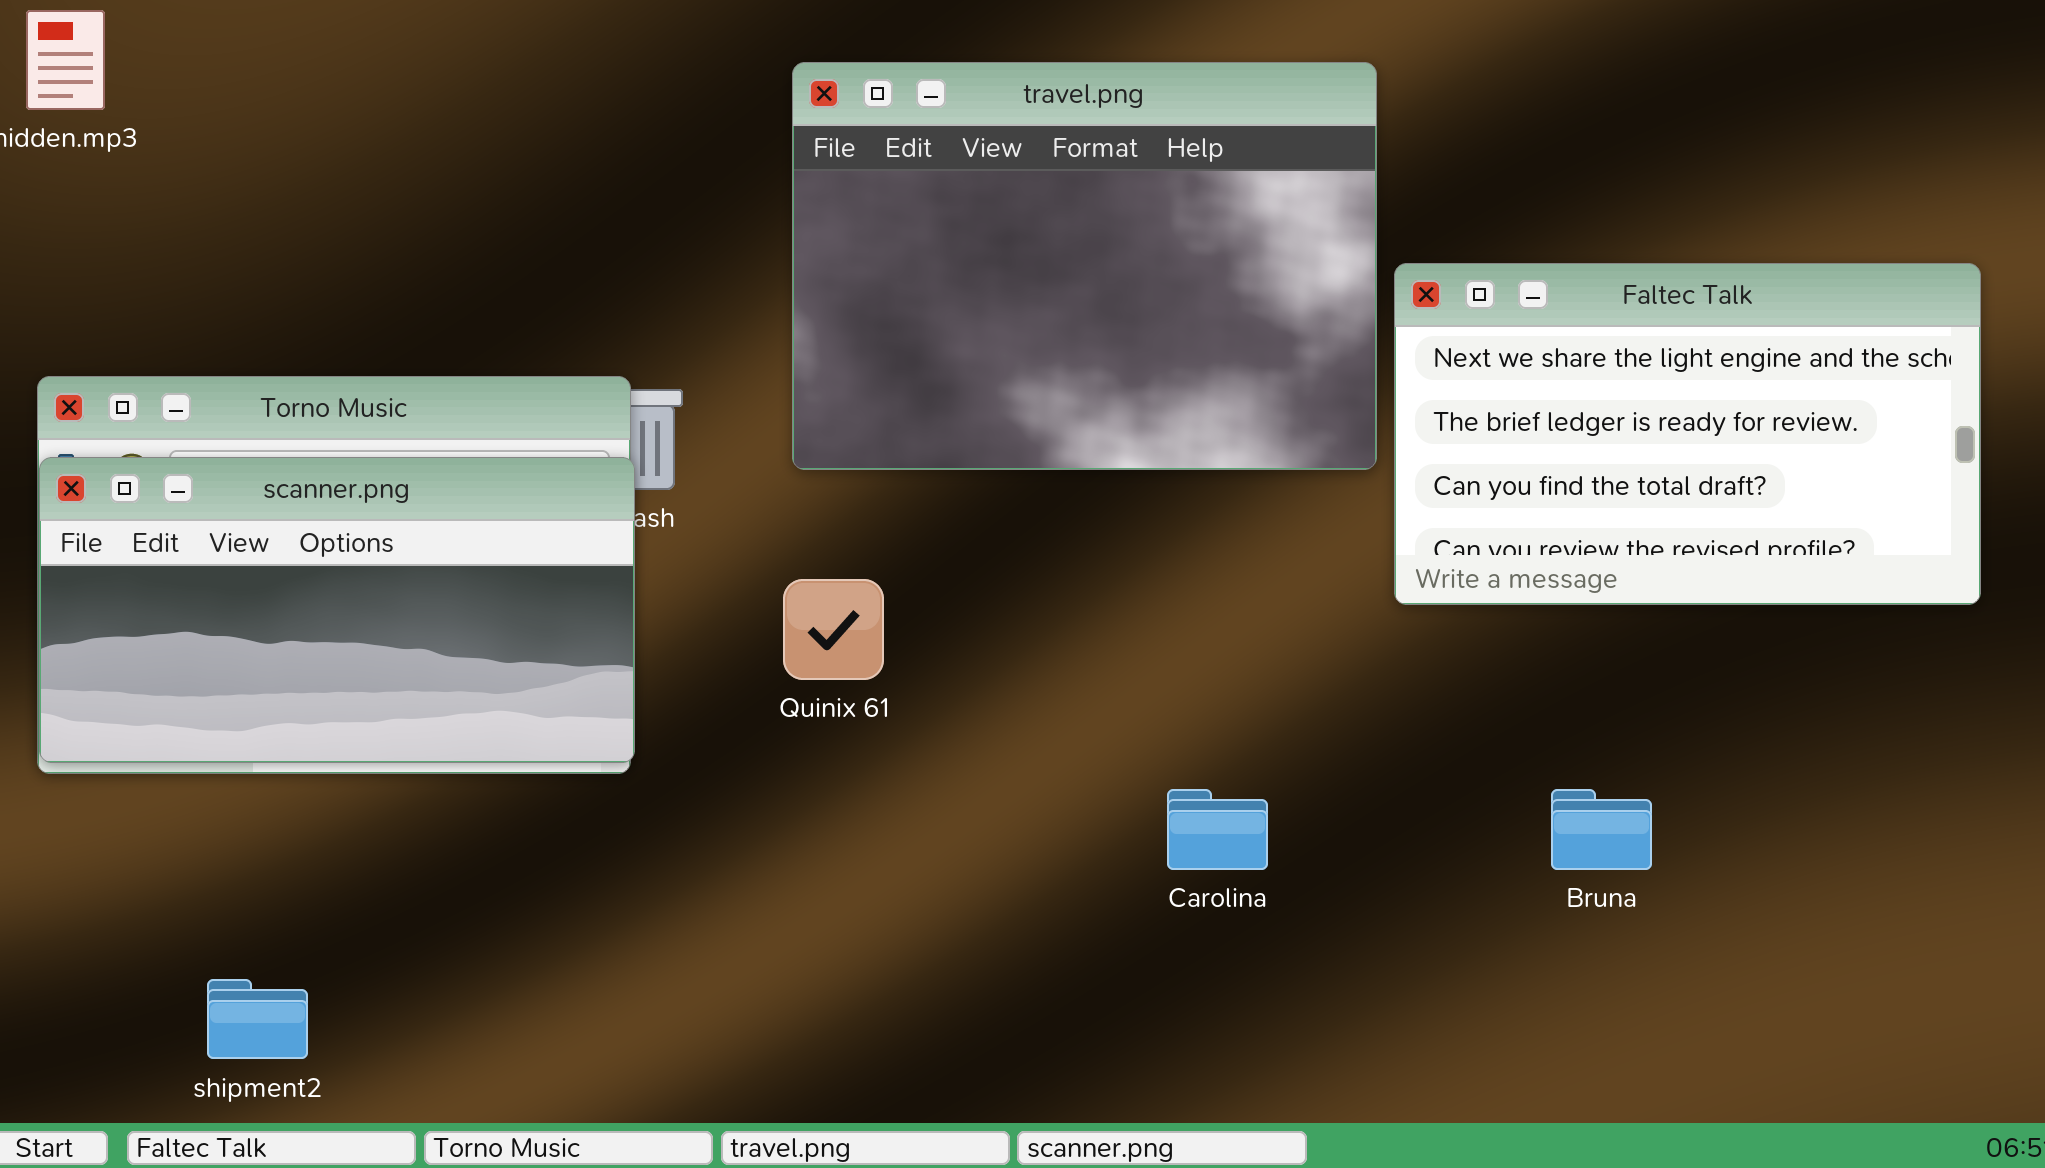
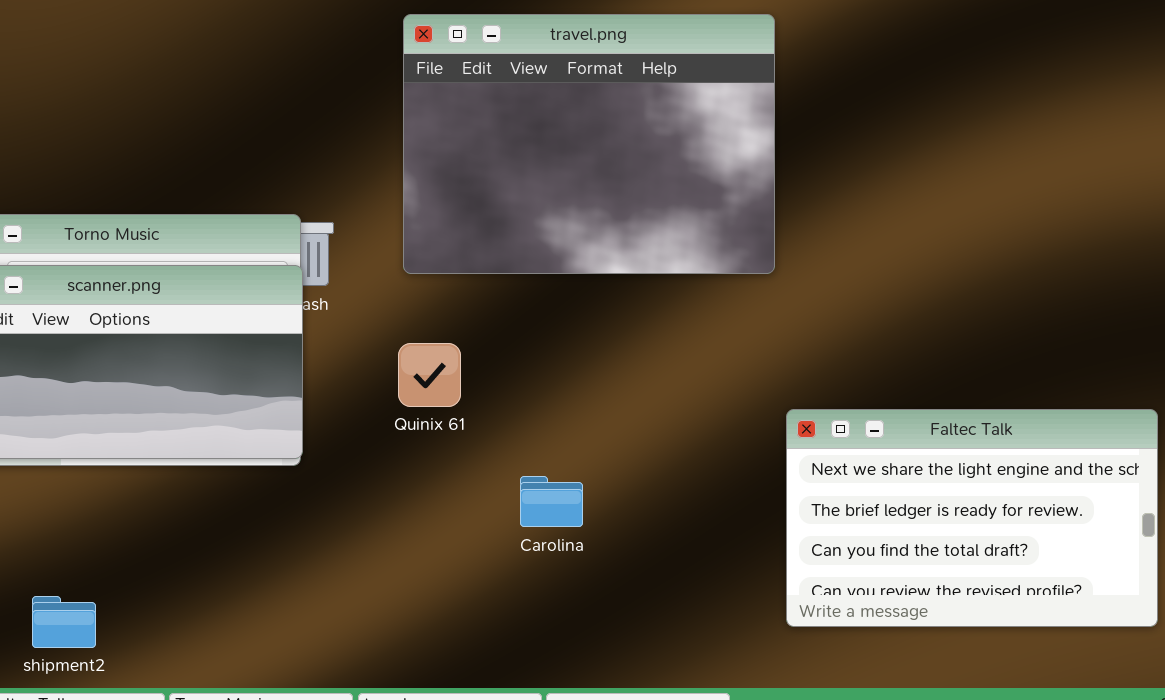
Faltec Talk: [1394,263,1981,605] -> [786,409,1158,627], moved
Carolina: [1167,789,1268,870] -> [520,476,583,527], moved

